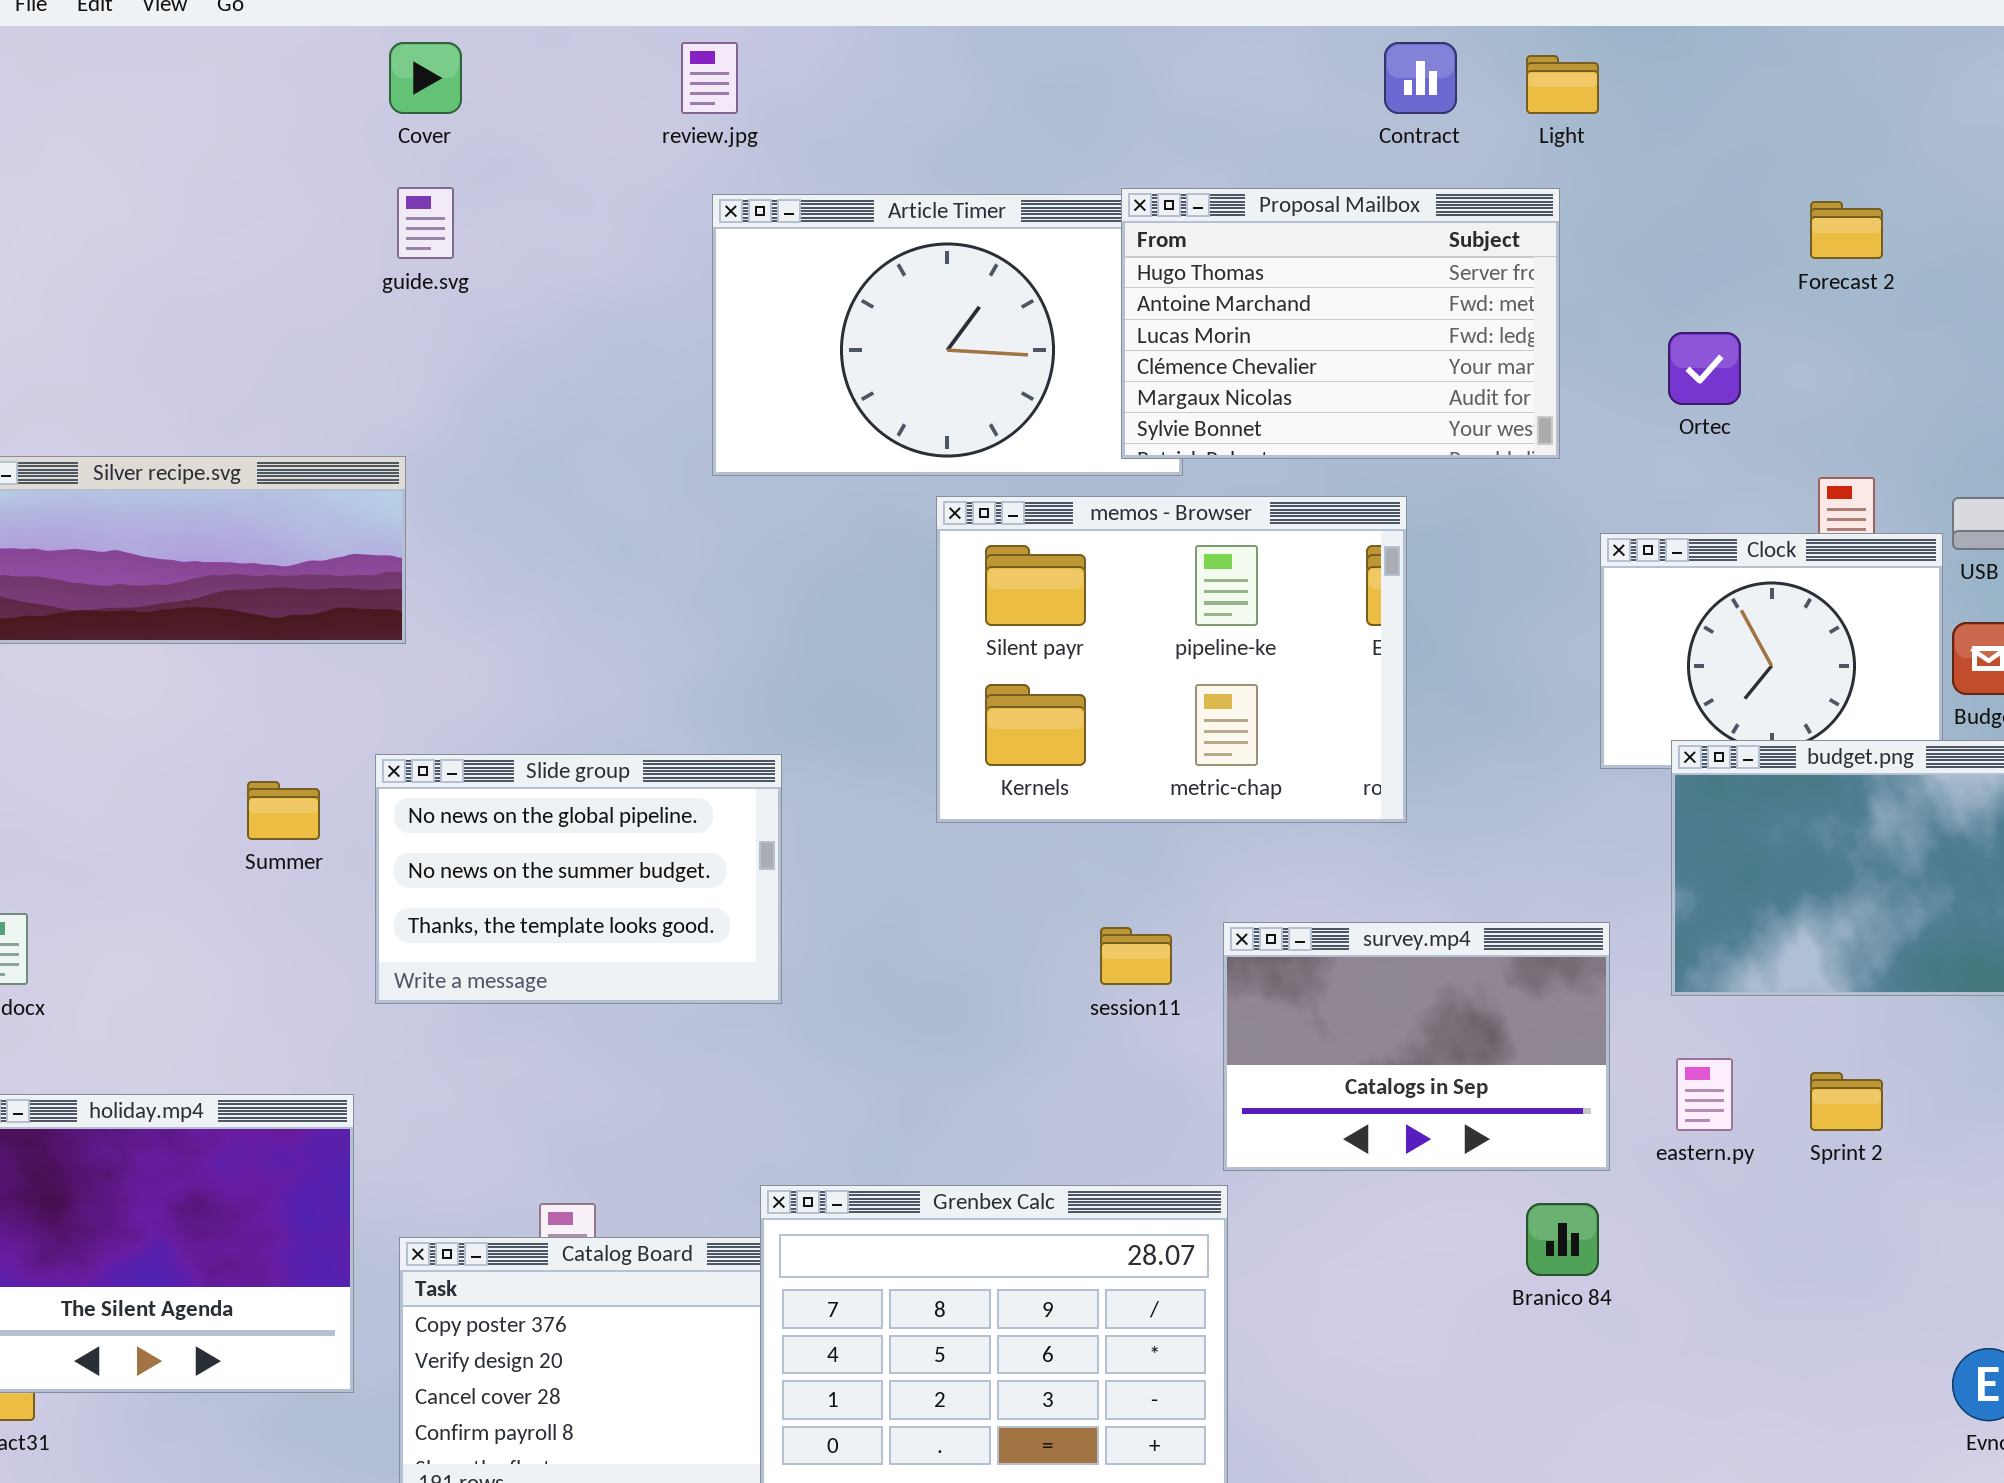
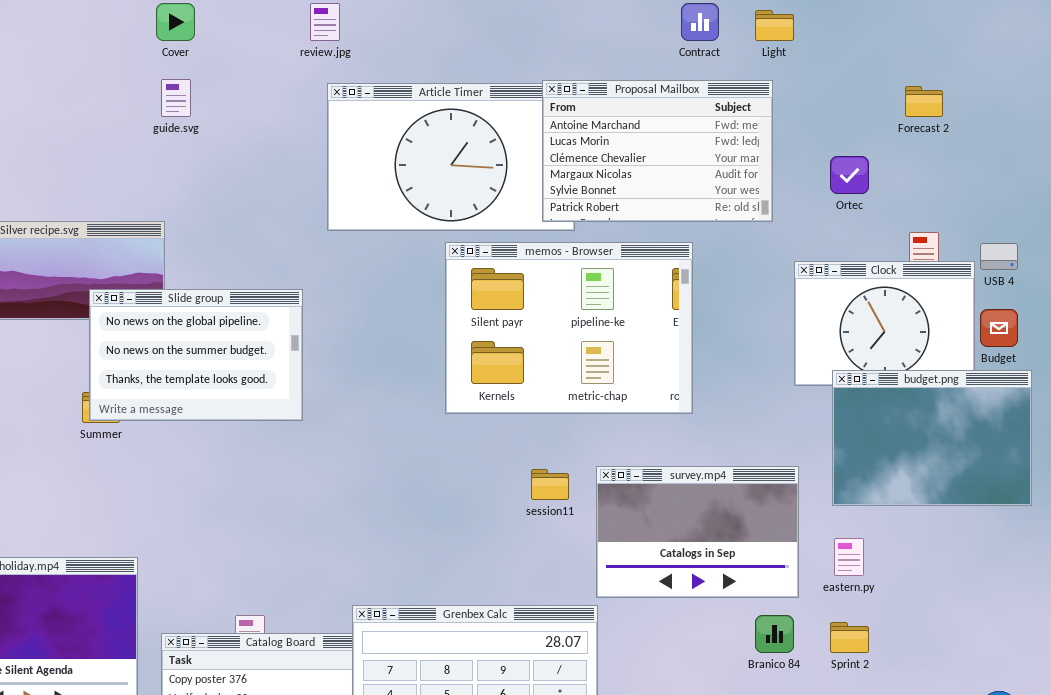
Proposal Mailbox: [1121,188,1560,459] -> [542,80,773,222], scrolled down 1 row
Slide group: [375,754,782,1004] -> [89,289,303,421], moved
Sprint 2: [1810,1072,1883,1131] -> [830,622,869,653], moved

